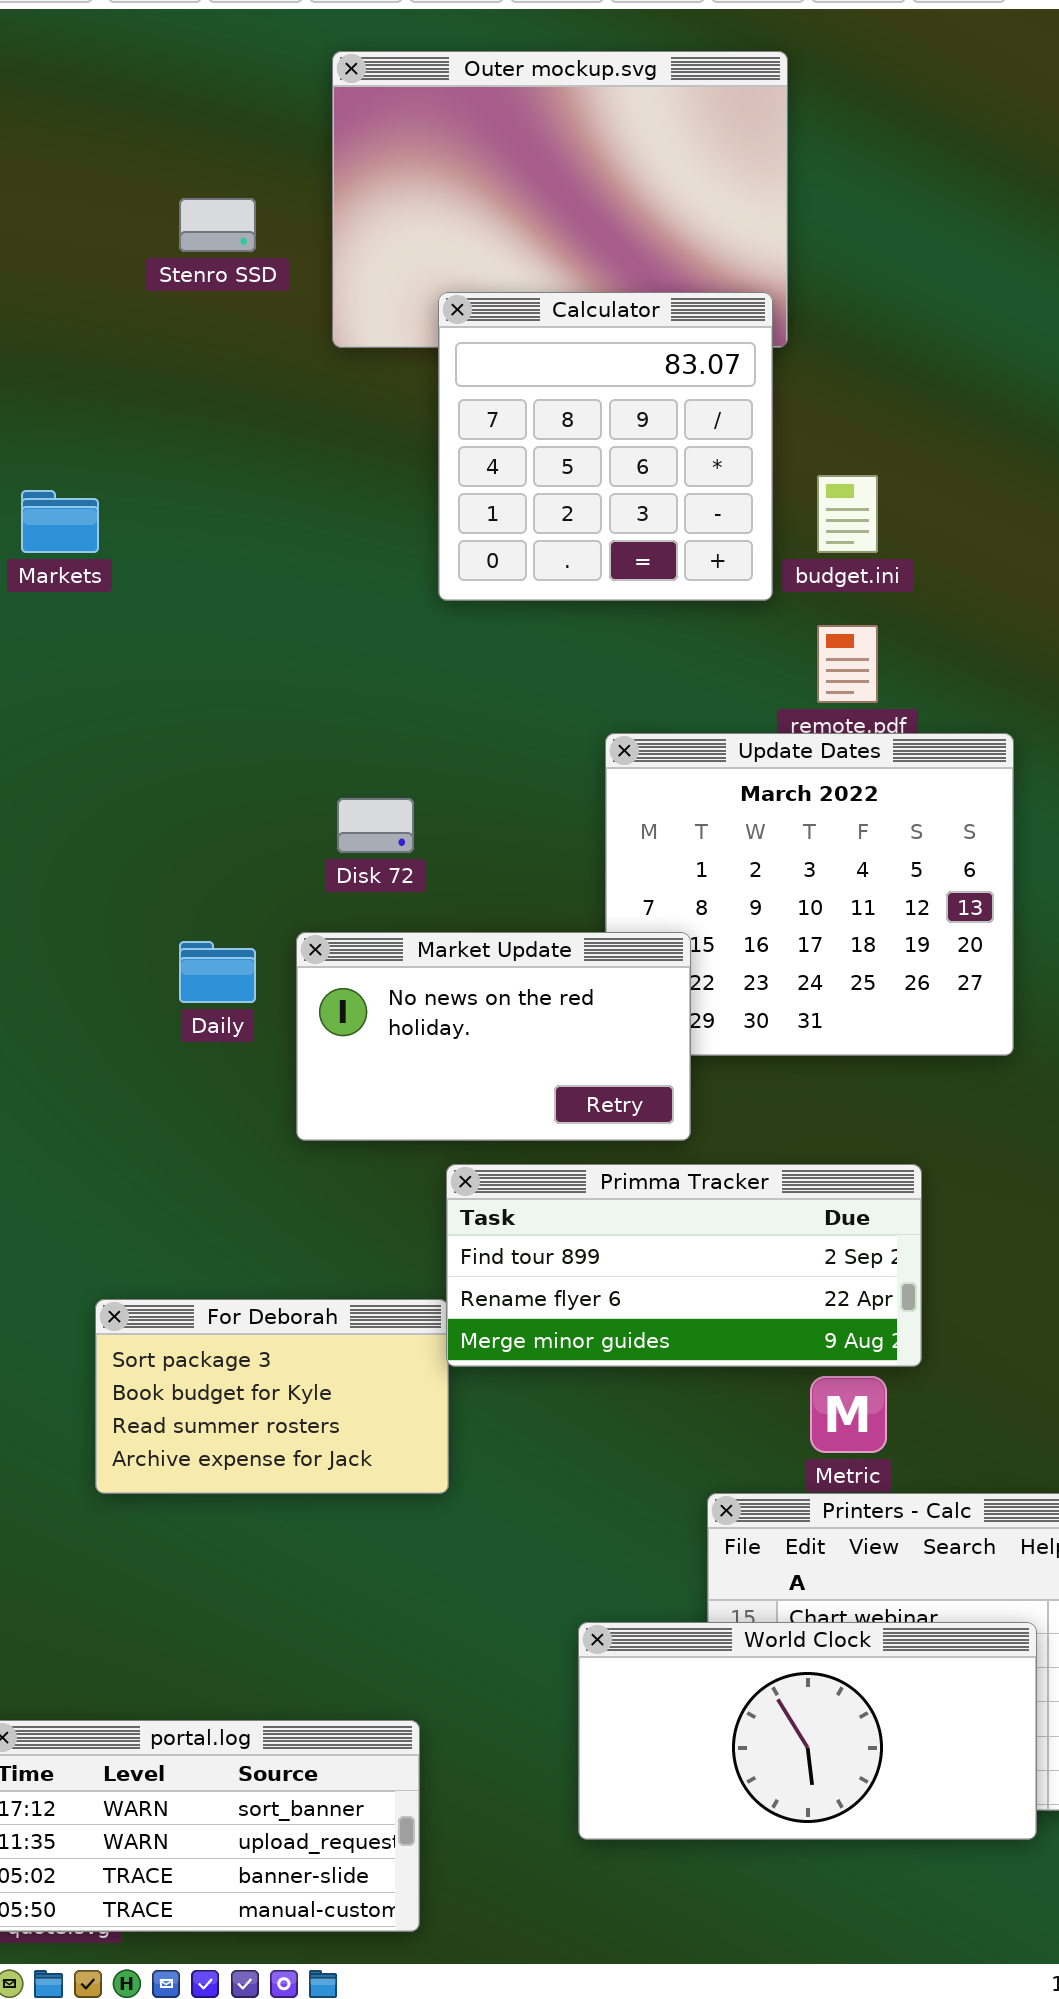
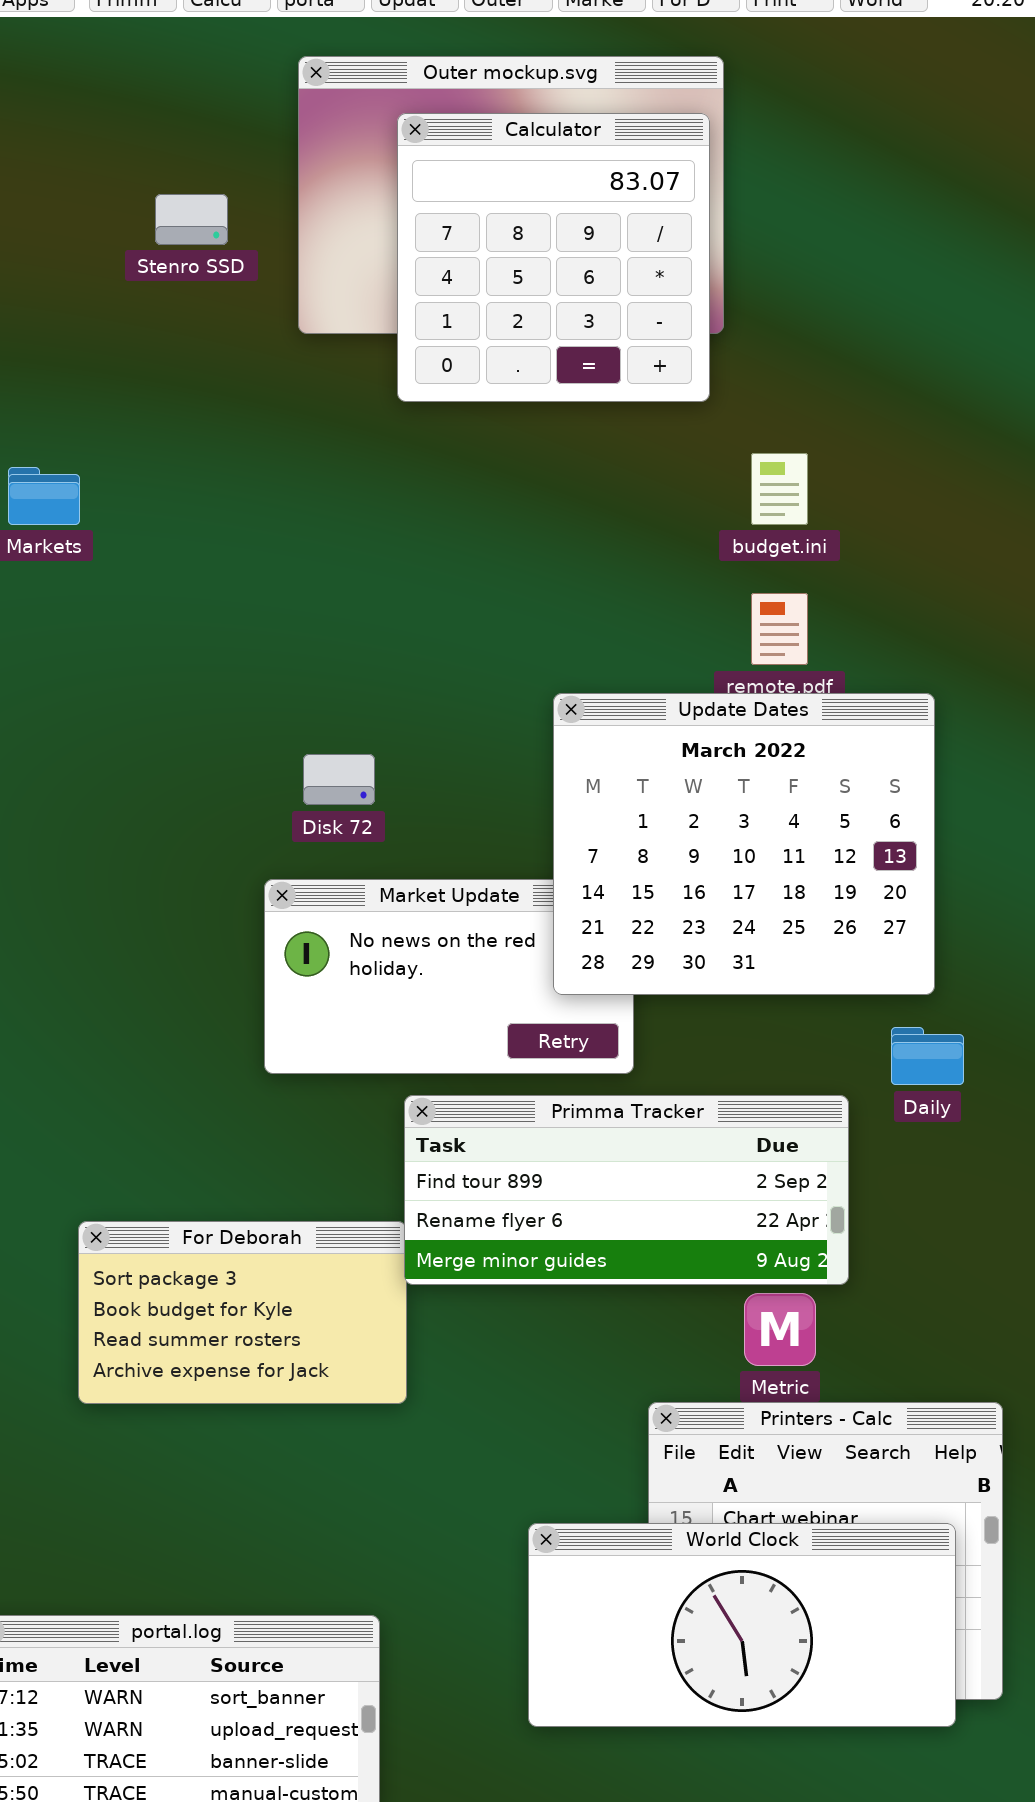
Calculator: [438,292,773,601] -> [397,113,710,402], moved
Update Dates: [605,733,1014,1056] -> [553,693,935,995], raised
Daily: [179,941,256,1003] -> [891,1027,964,1085], moved

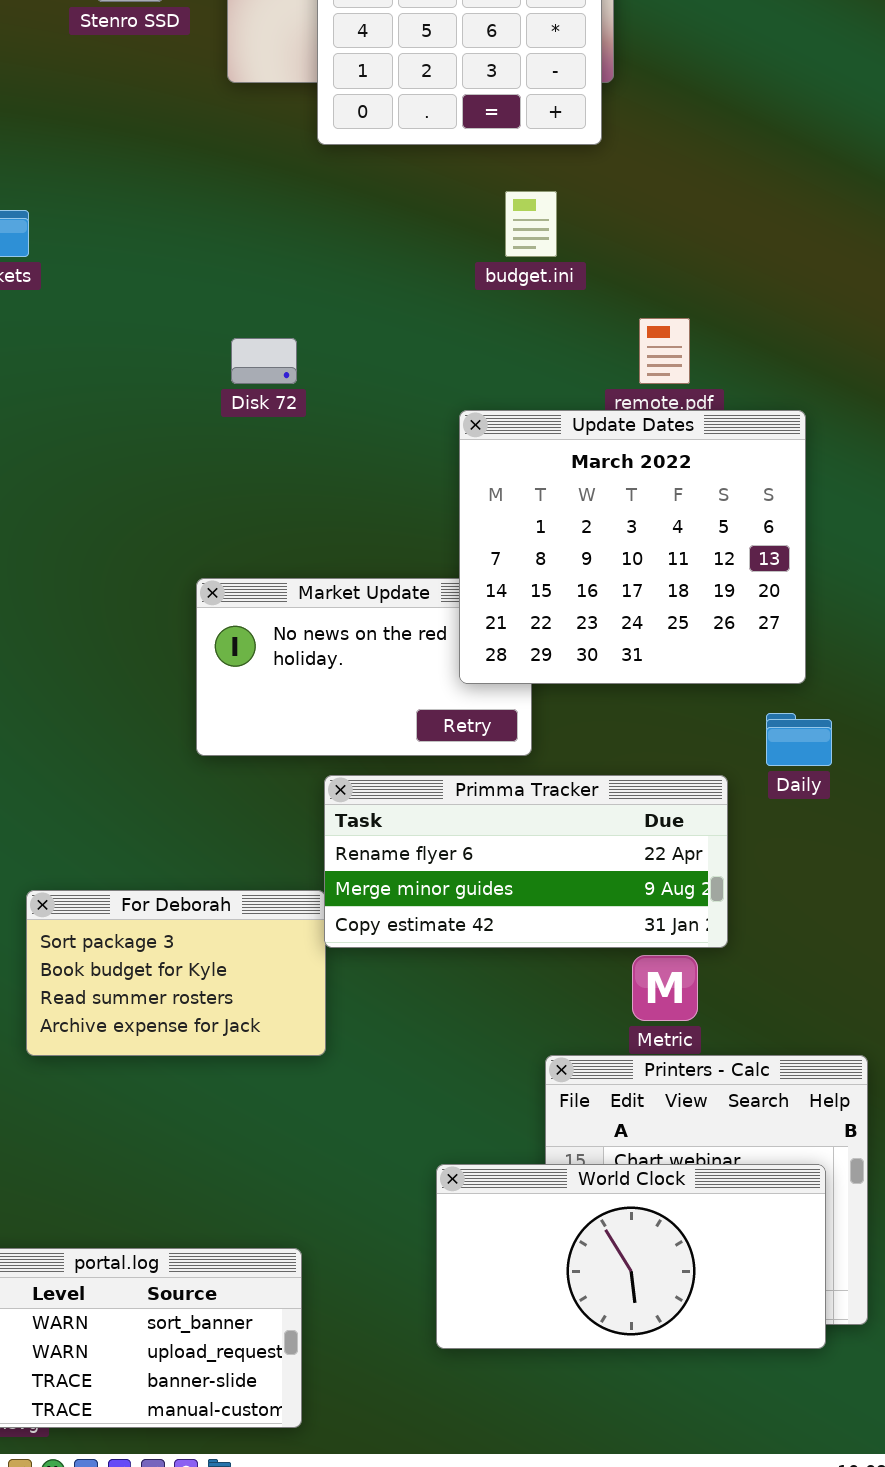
budget.ini: [751,453,808,525] -> [505,191,557,257], moved
Disk 72: [303,754,375,805] -> [231,338,297,384], moved
Primma Tracker: [404,1095,849,1285] -> [324,775,728,948], scrolled down 1 row

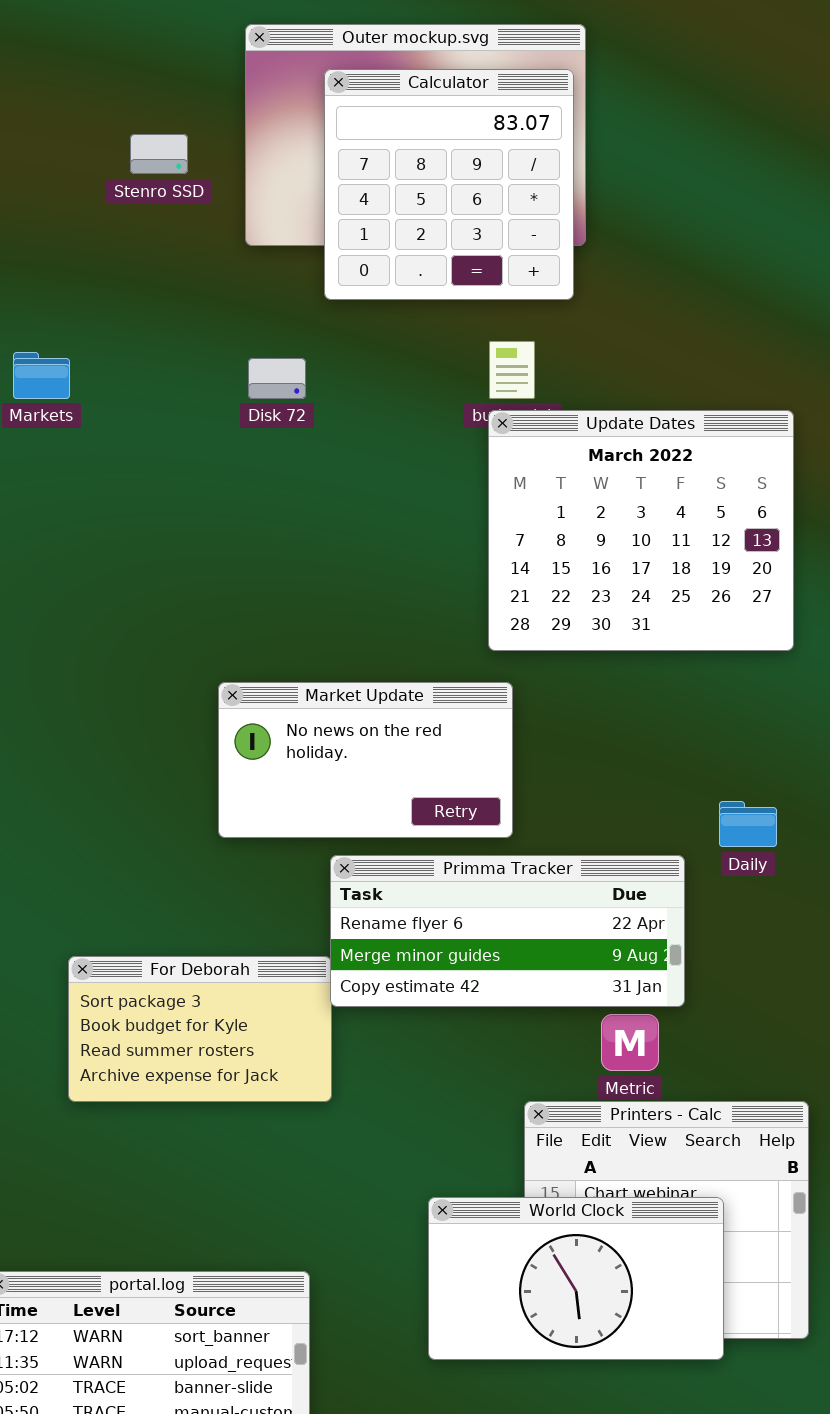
Disk 72: [231,338,297,384] -> [248,358,306,399], moved
Update Dates: [459,410,806,684] -> [488,410,794,651], moved
World Clock: [436,1164,826,1349] -> [428,1197,724,1360], resized

